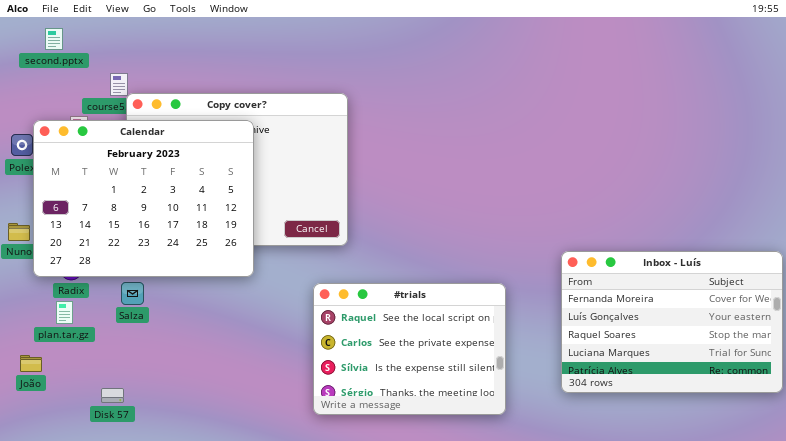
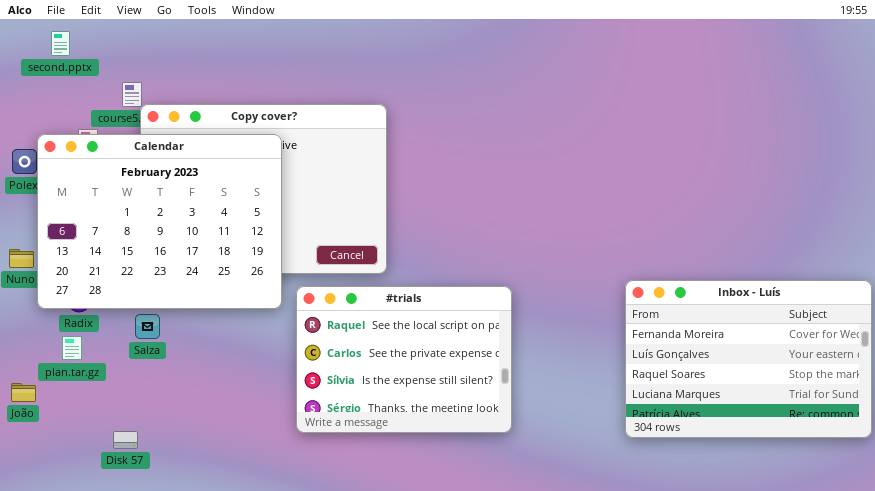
#trials: [313,283,506,415] -> [296,286,512,433], moved
João: [20,355,42,372] -> [11,383,36,402], moved

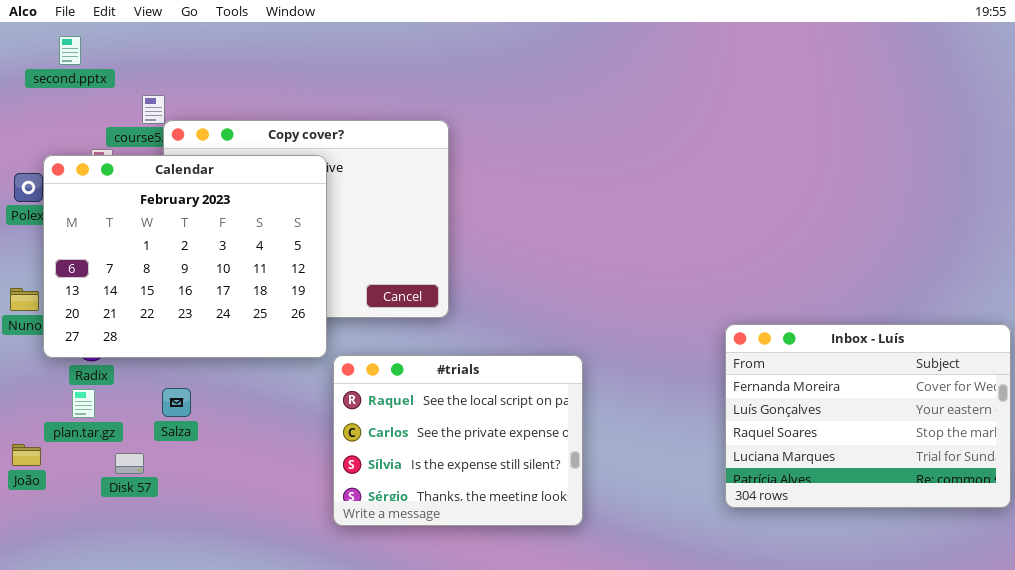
#trials: [296,286,512,433] -> [333,355,583,526], moved
Salza: [135,314,160,339] -> [162,388,191,417], moved
Disk 57: [113,431,138,449] -> [115,453,144,474], moved

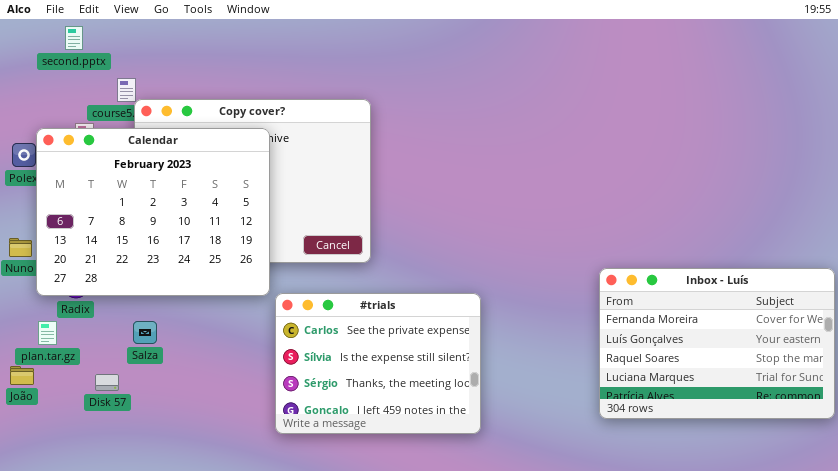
second.pptx: [59,36,81,65] -> [65,26,83,50], moved
#trials: [333,355,583,526] -> [275,293,481,434], scrolled down 1 row
plan.tar.gz: [72,389,95,418] -> [38,321,57,345], moved

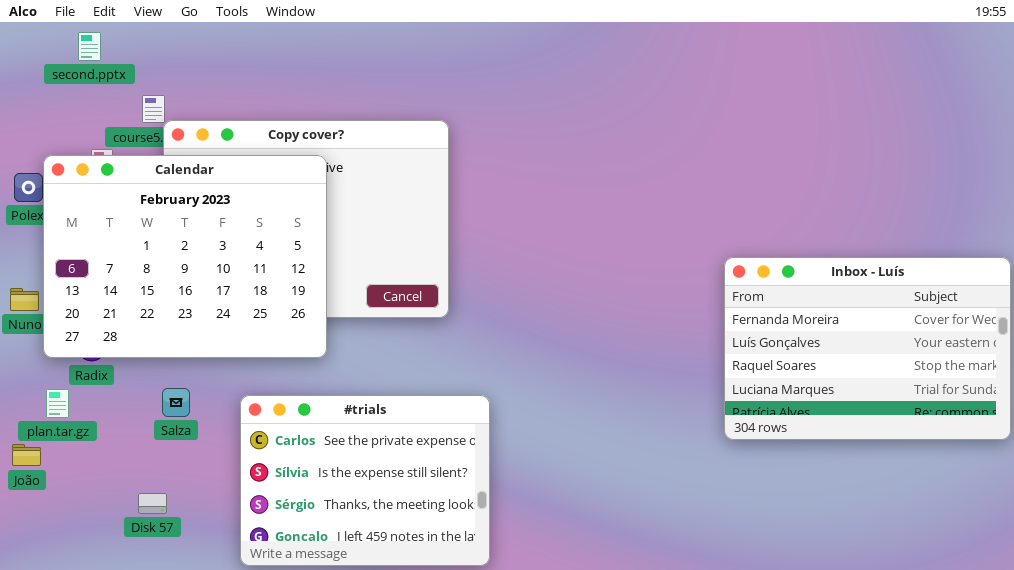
Inbox - Luís: [599,268,835,419] -> [724,257,1011,440], moved
#trials: [275,293,481,434] -> [240,395,490,566], moved
Disk 57: [95,374,119,391] -> [138,493,167,514], moved

